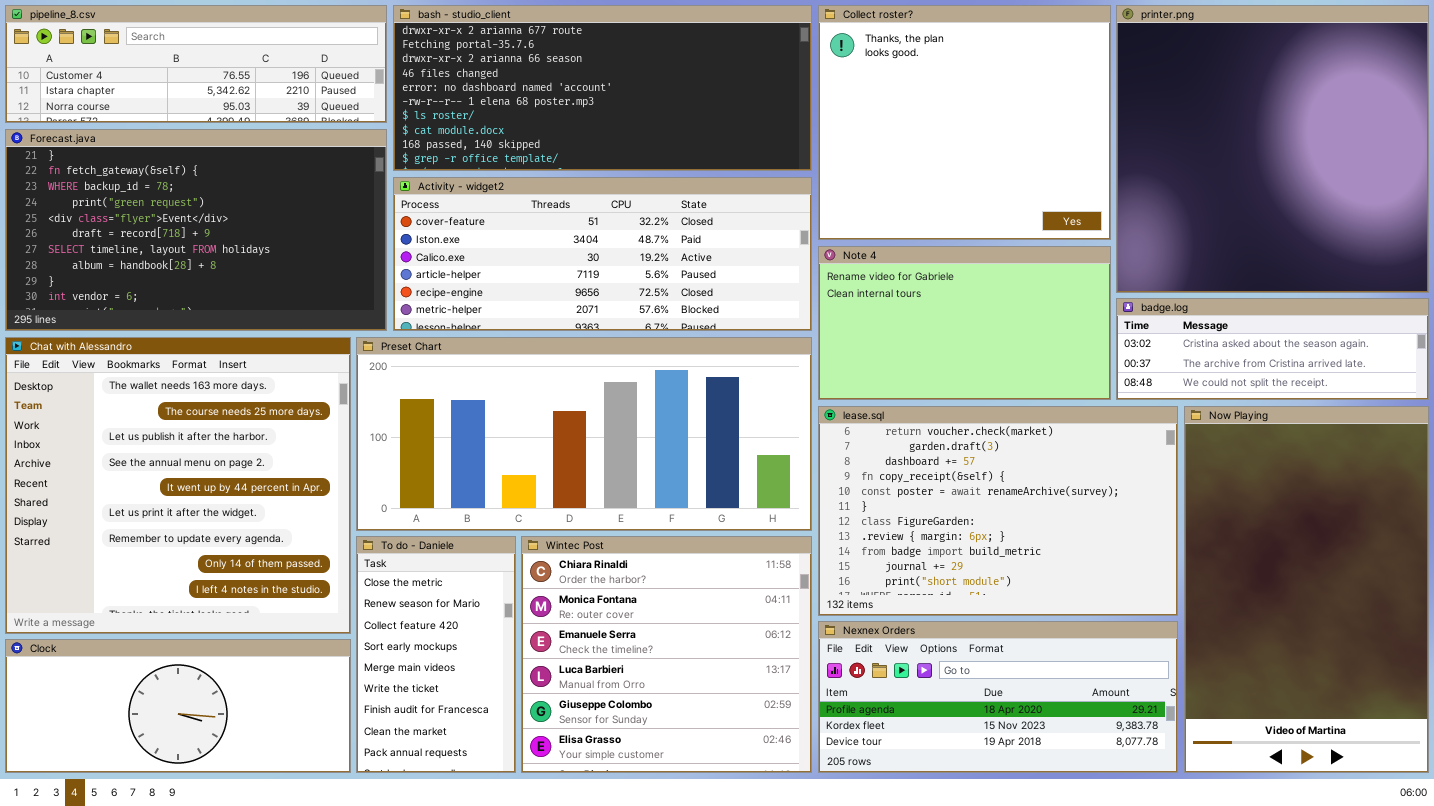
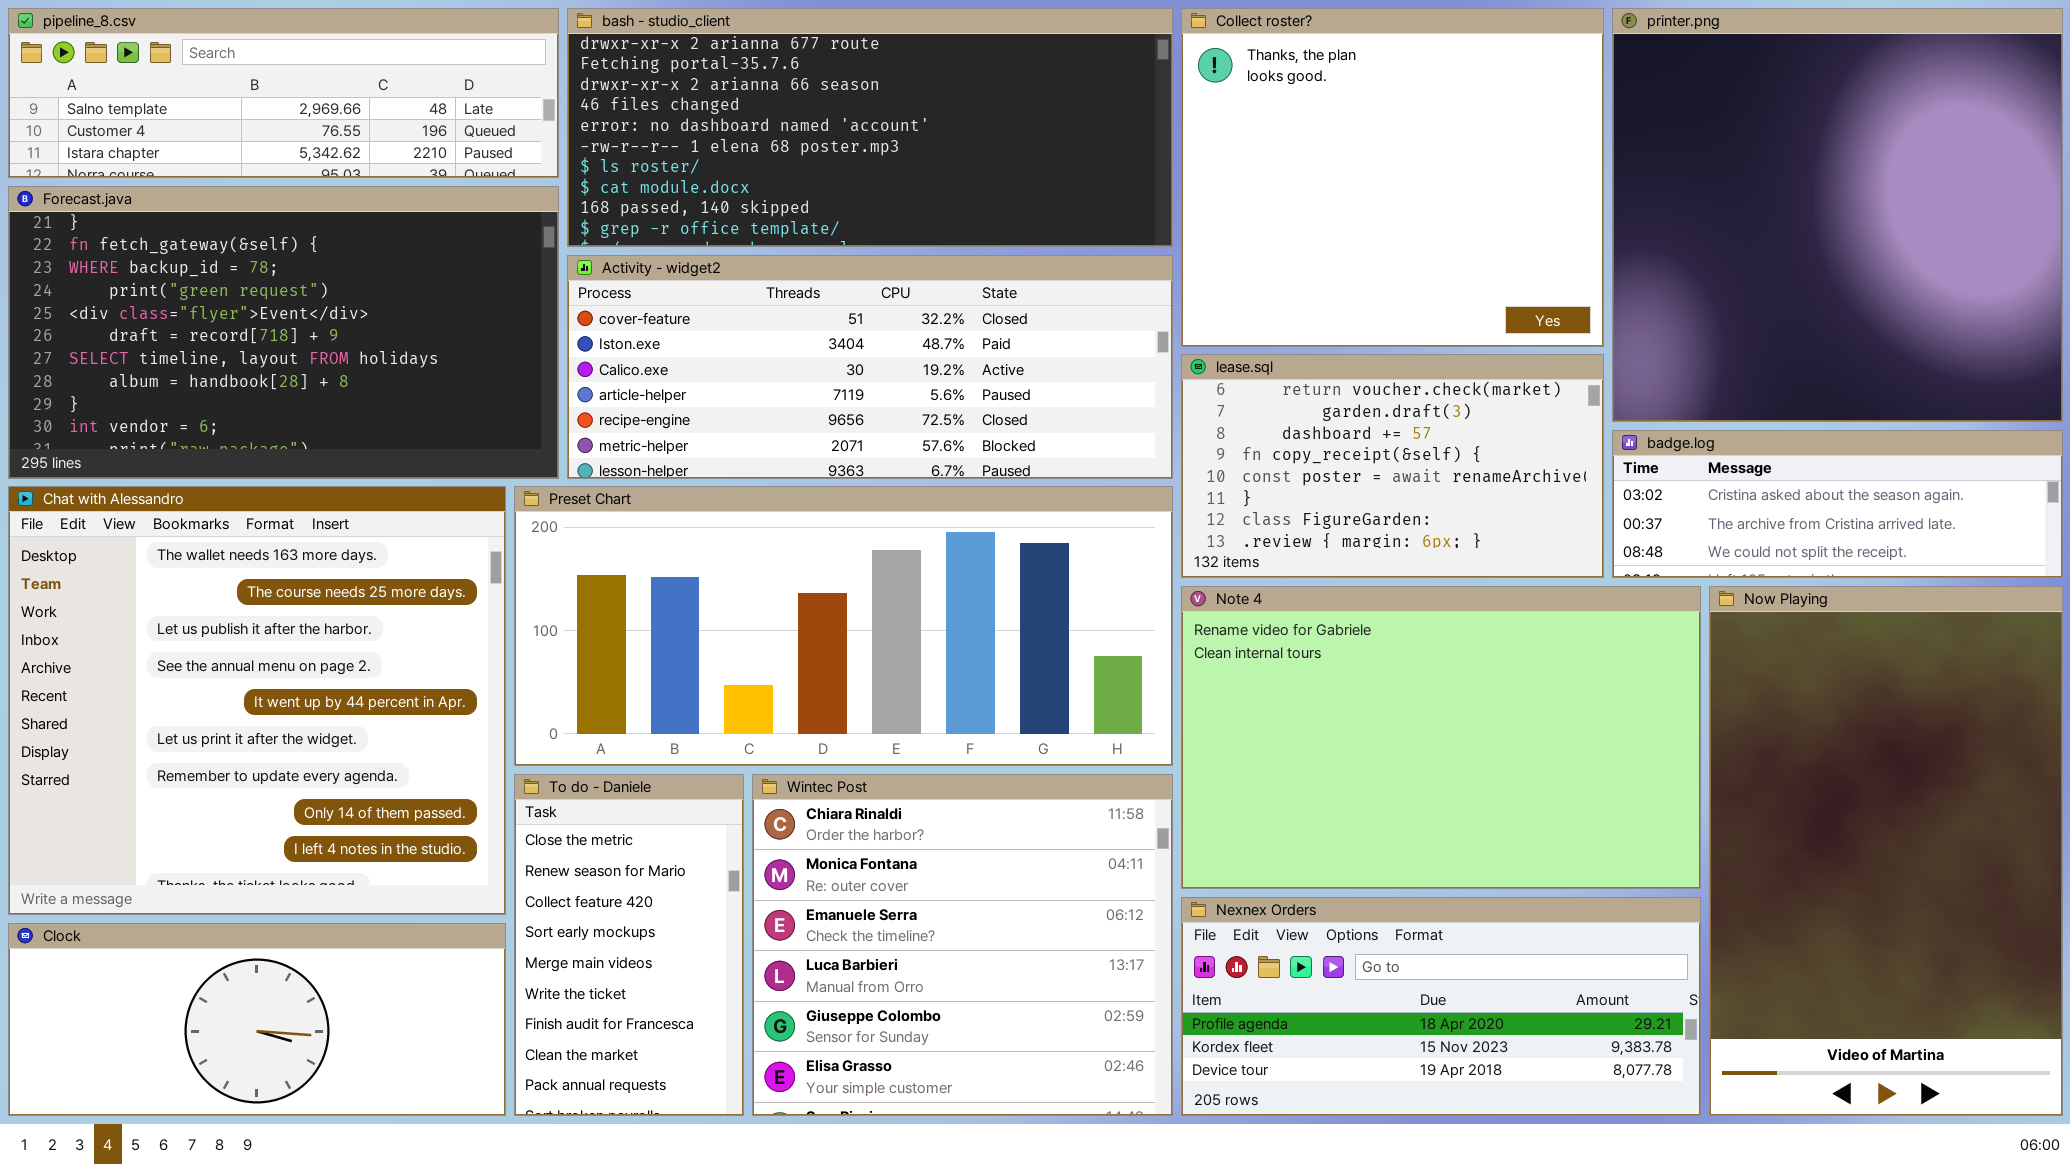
pipeline_8.csv: [5,5,387,123] -> [8,8,559,178], scrolled up 1 row
Note 4: [818,246,1111,400] -> [1181,586,1701,889], moved, resized
lease.sql: [818,406,1178,616] -> [1181,354,1604,578], moved, resized

